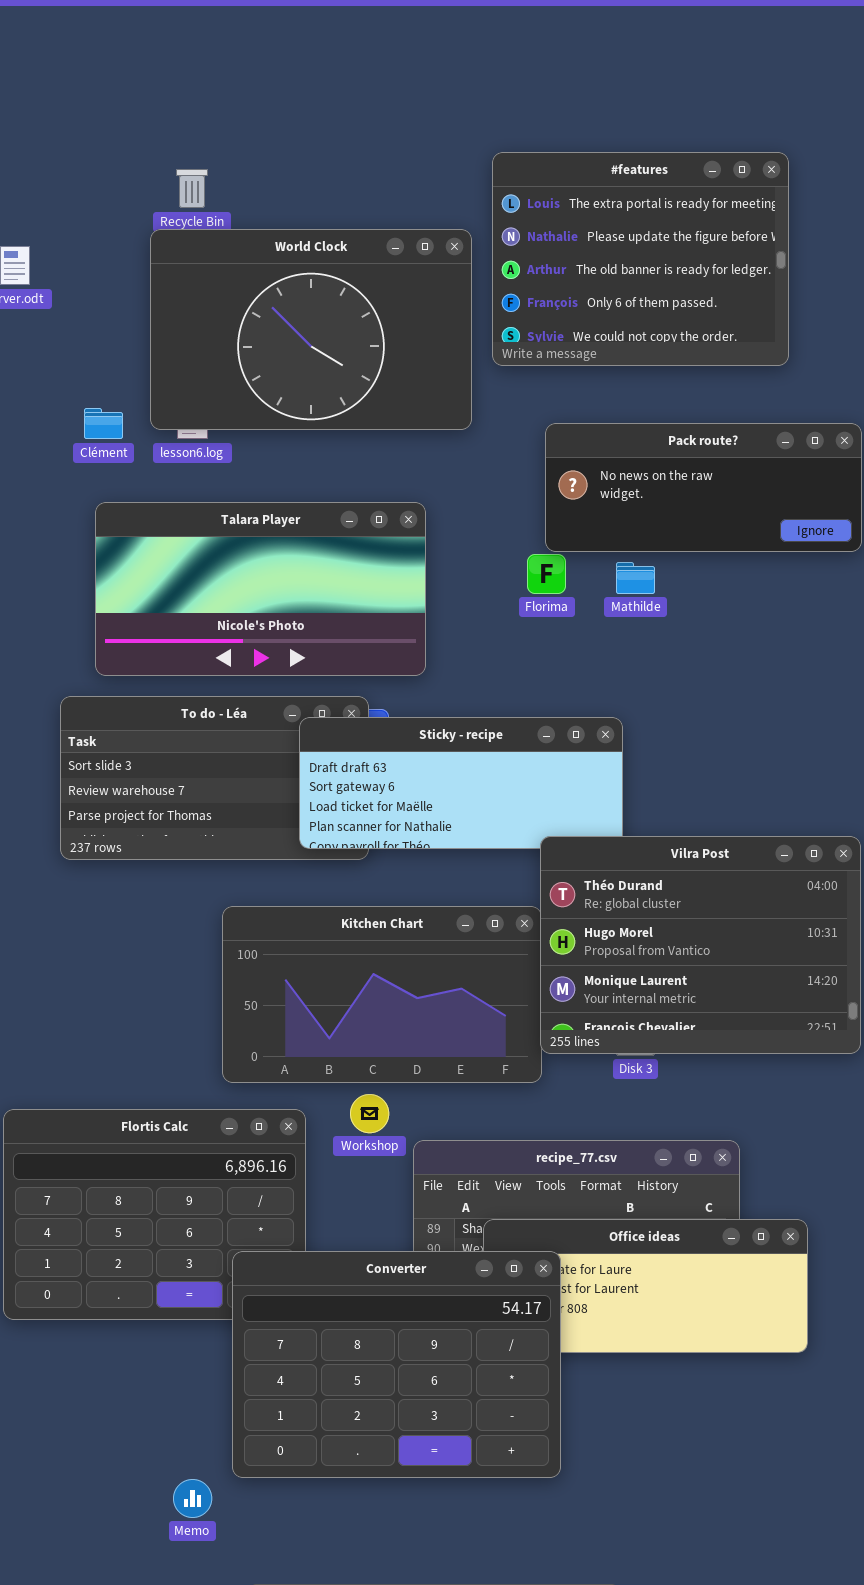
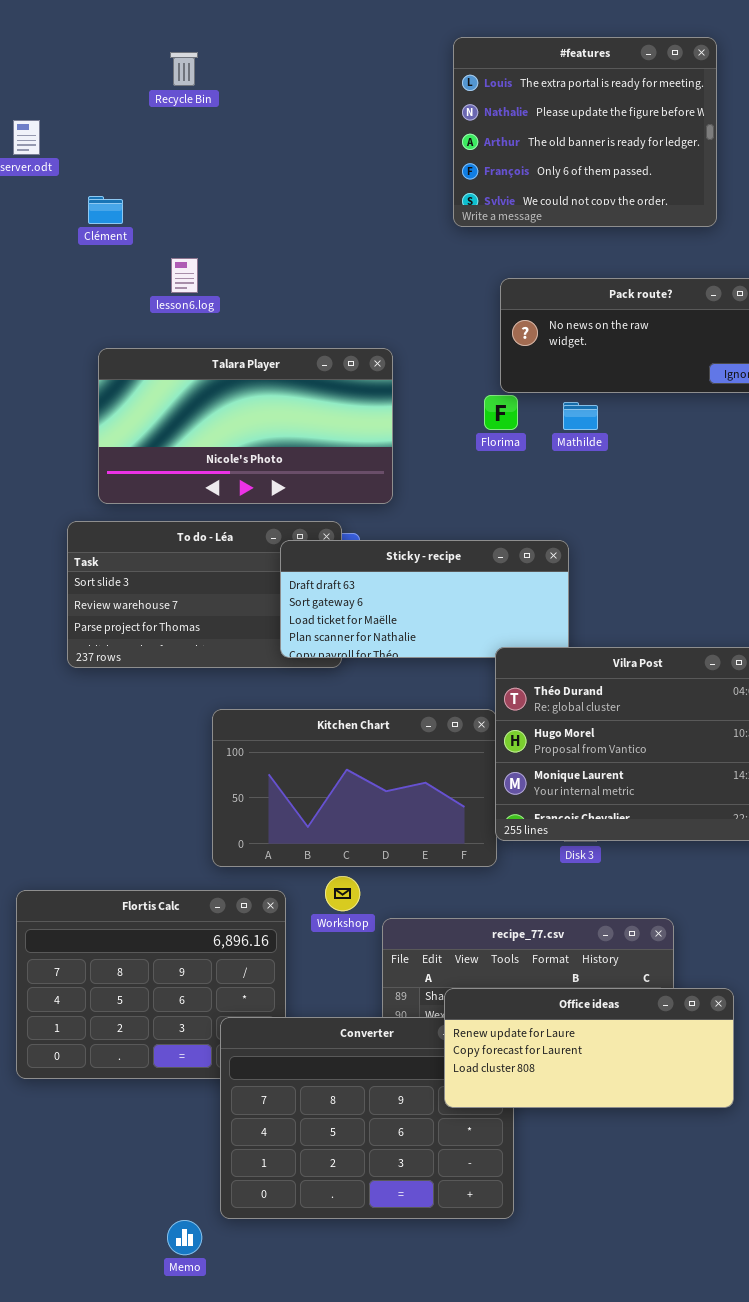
World Clock: [150,229,472,430] -> none, closed
Clément: [84,408,123,439] -> [88,196,123,224], moved
Office ideas: [483,1219,808,1353] -> [444,988,734,1108], raised

